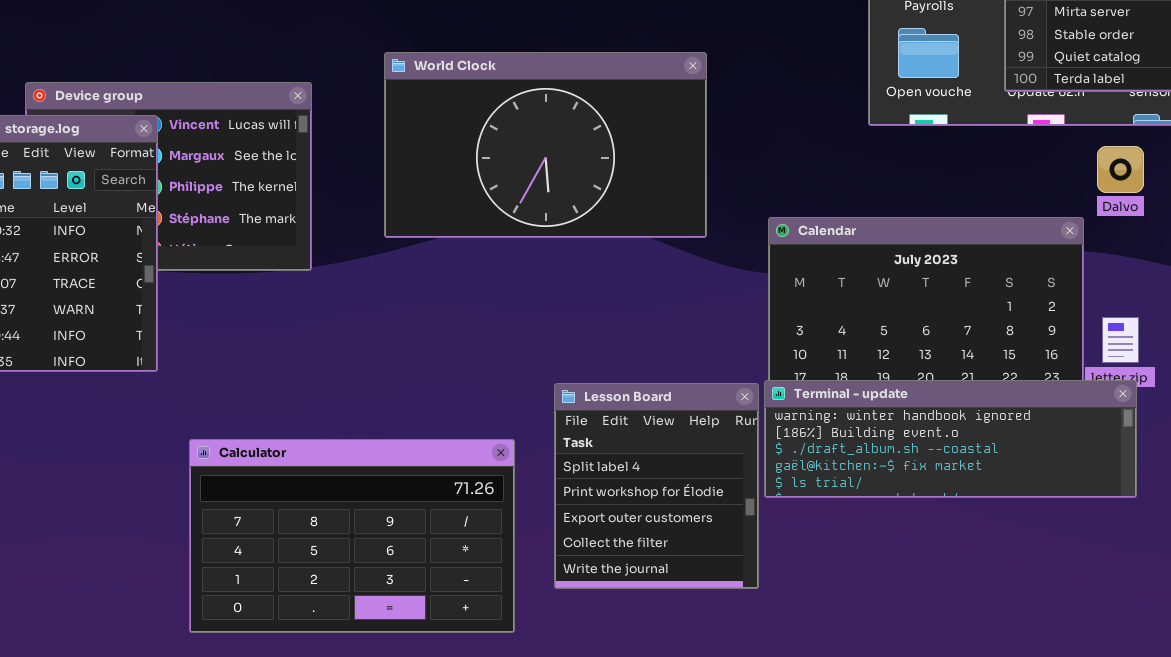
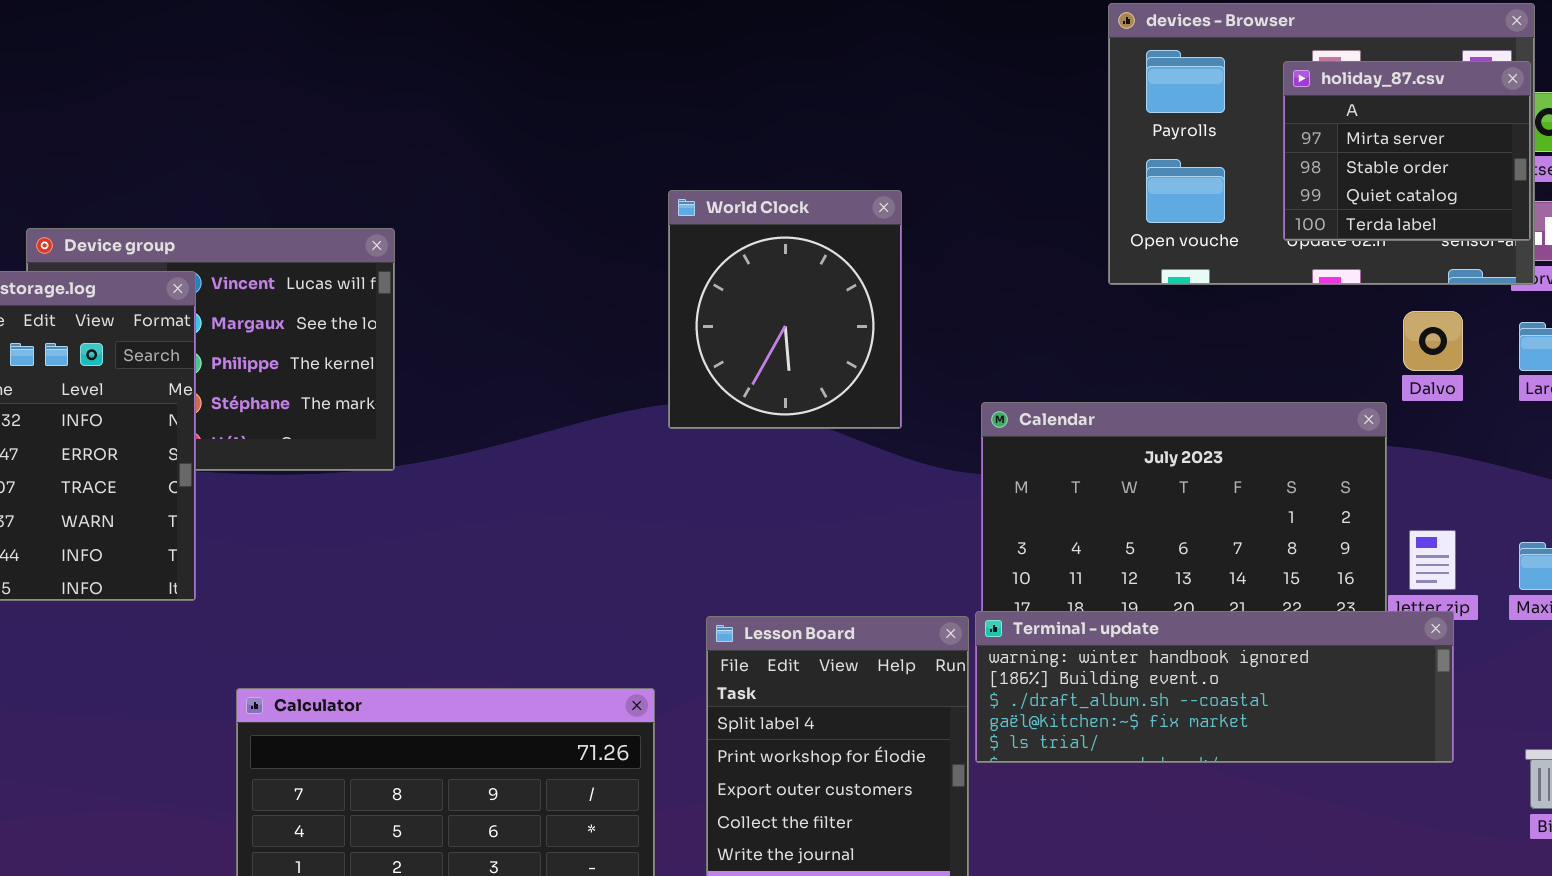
World Clock: [384,52,707,238] -> [668,190,902,429], resized

